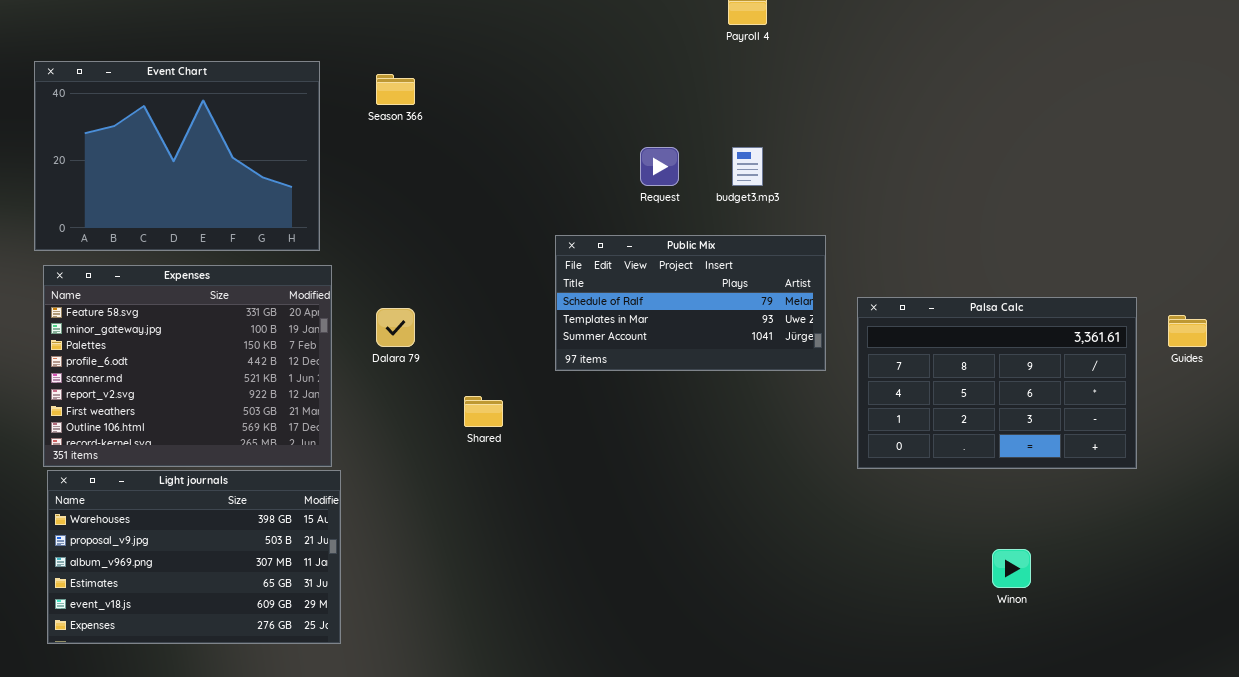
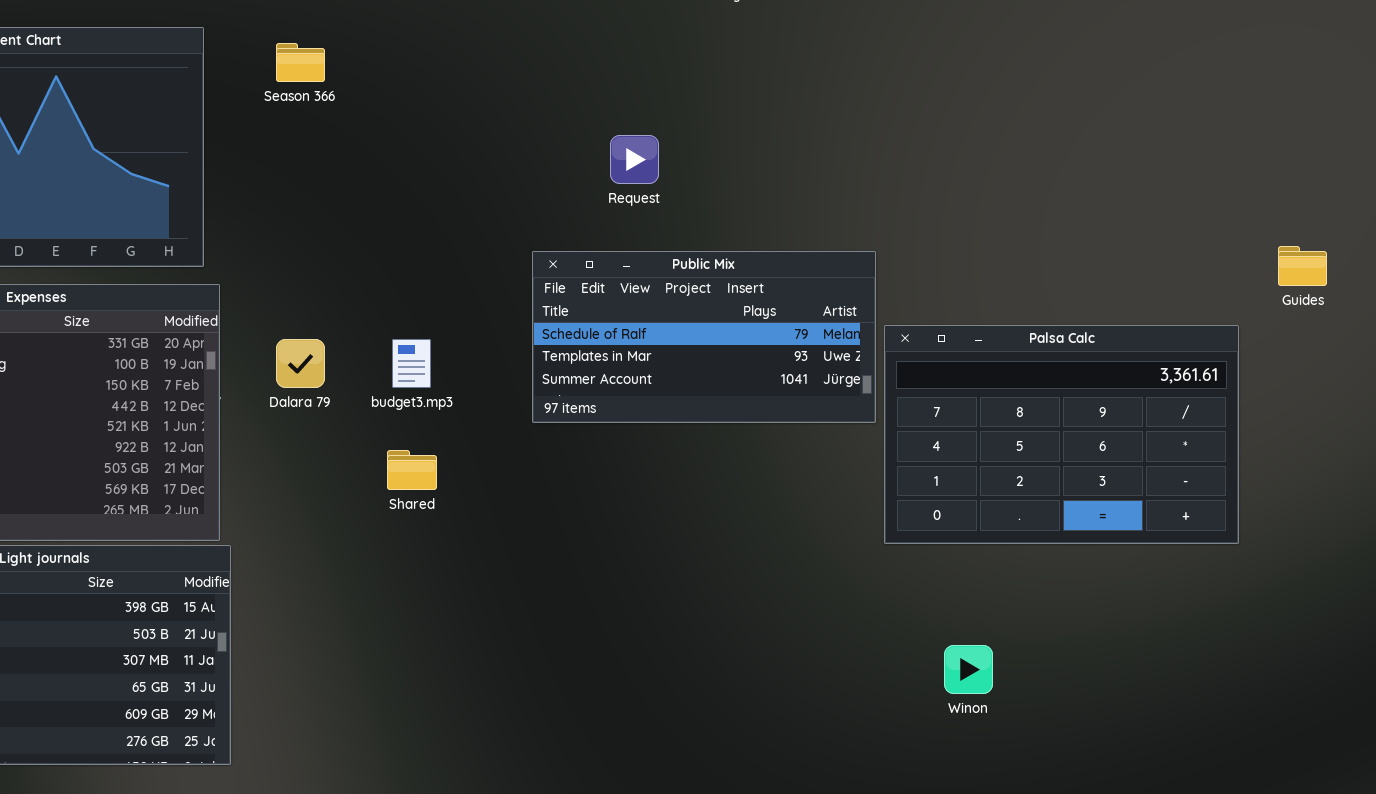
budget3.mp3: [732,147,763,186] -> [392,339,431,388], moved
Public Mix: [555,235,826,371] -> [532,251,876,423], moved
Guides: [1168,315,1207,347] -> [1278,246,1327,286], moved
Winon: [992,549,1031,588] -> [944,645,993,694], moved

